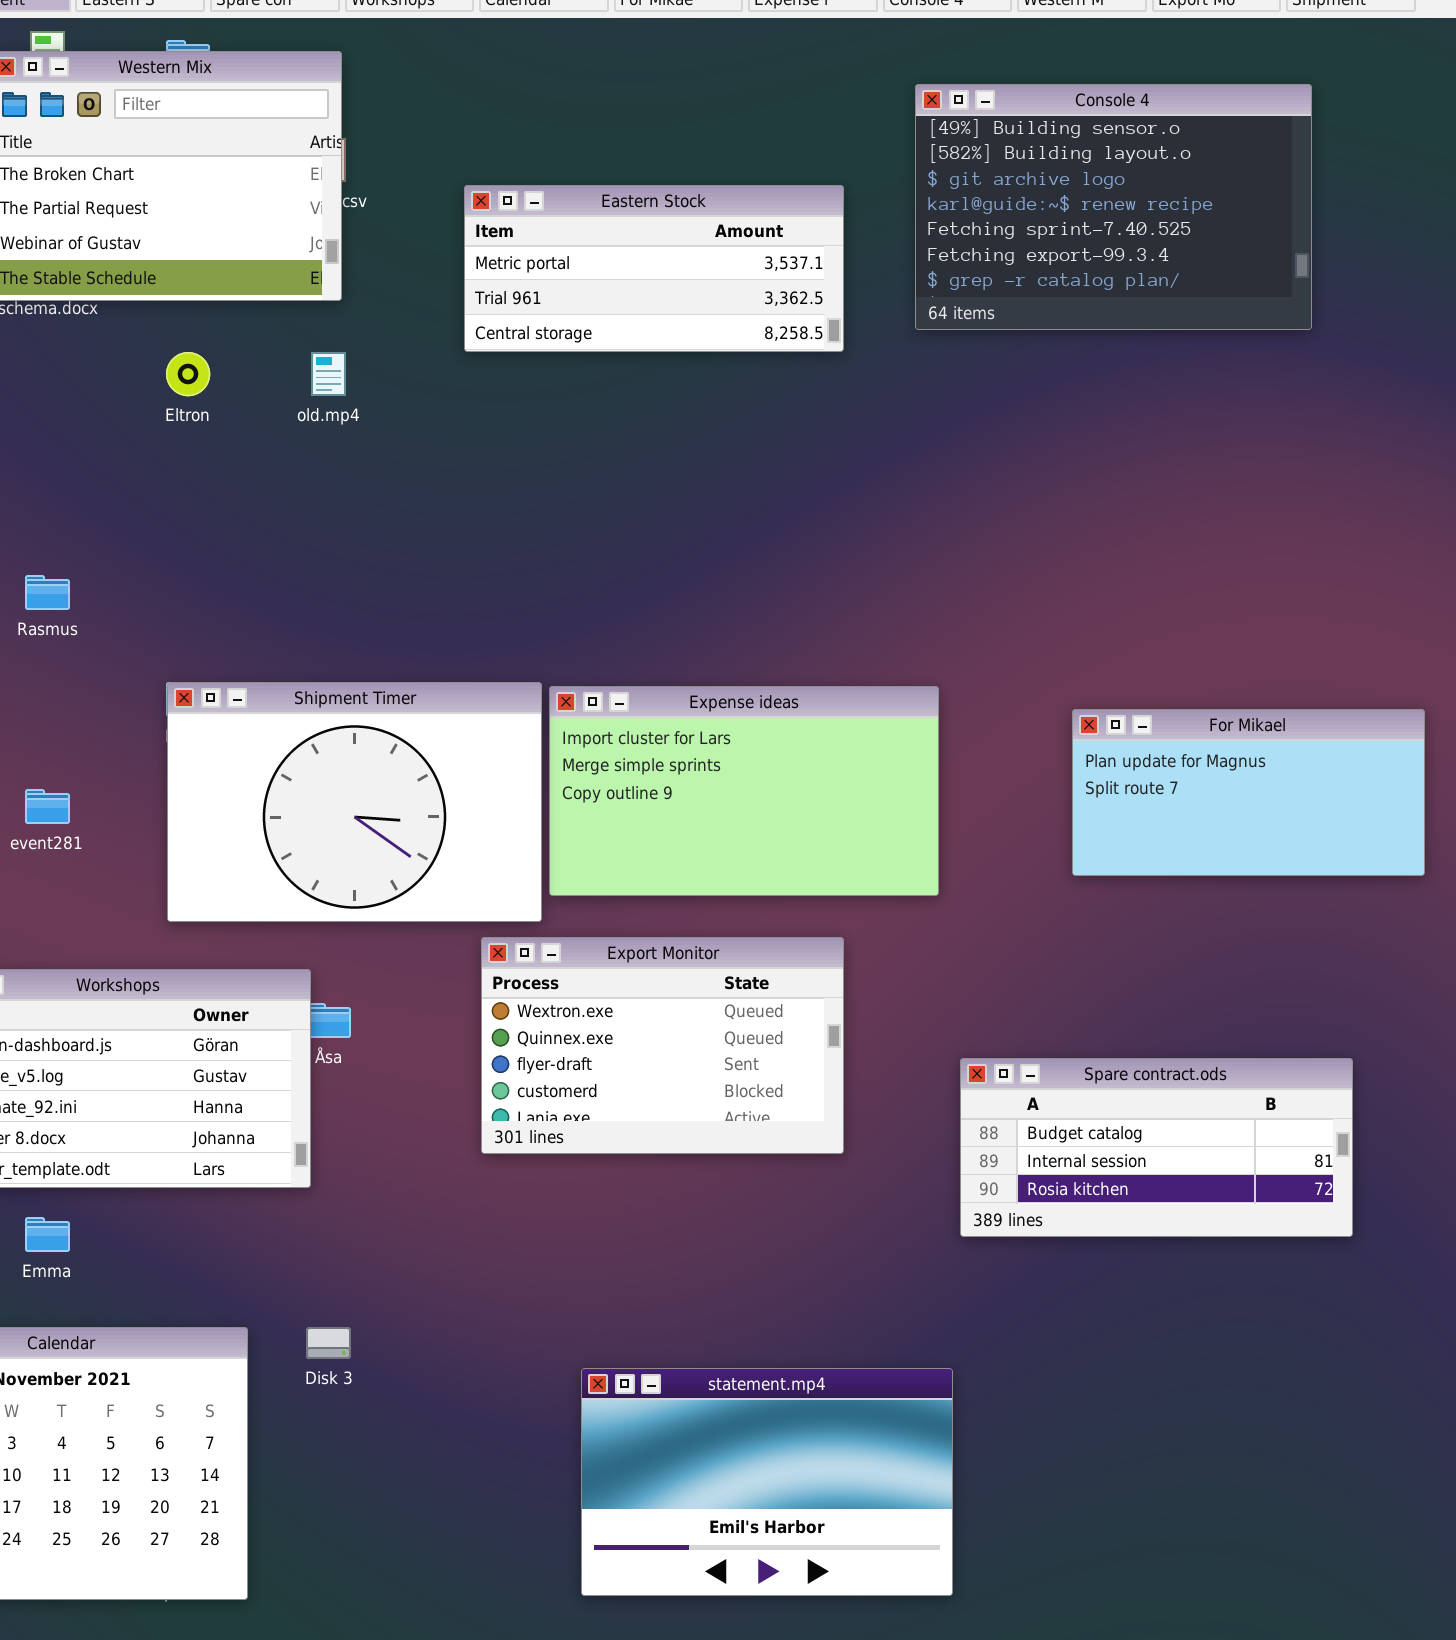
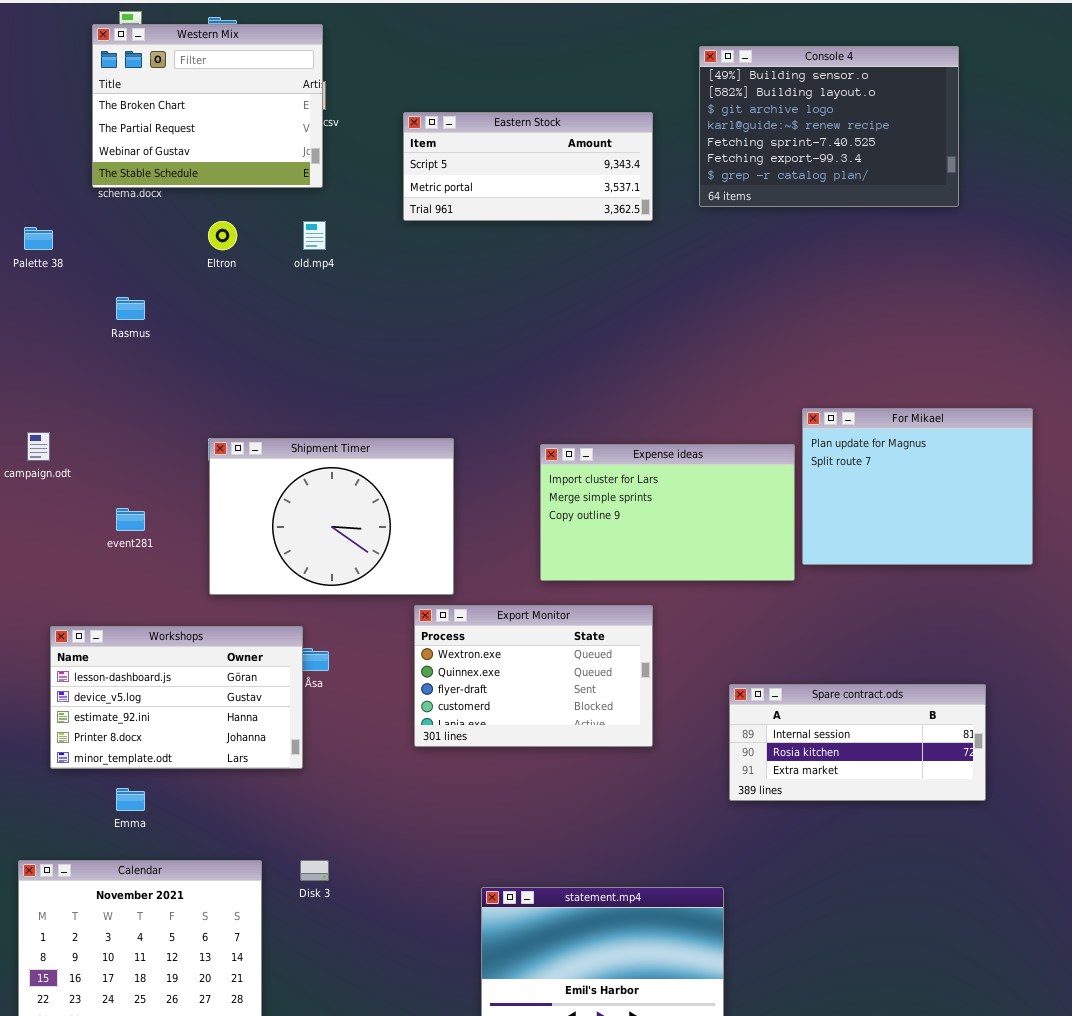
Eastern Stock: [464,185,844,352] -> [403,112,653,221], scrolled up 1 row
Rasmus: [25,575,70,610] -> [116,297,145,320], moved
Expense ideas: [549,686,939,896] -> [540,444,795,581], moved
For Mikael: [1072,709,1425,876] -> [802,408,1033,565], resized
Spare contract.ods: [960,1058,1353,1237] -> [729,684,986,801], scrolled down 1 row

